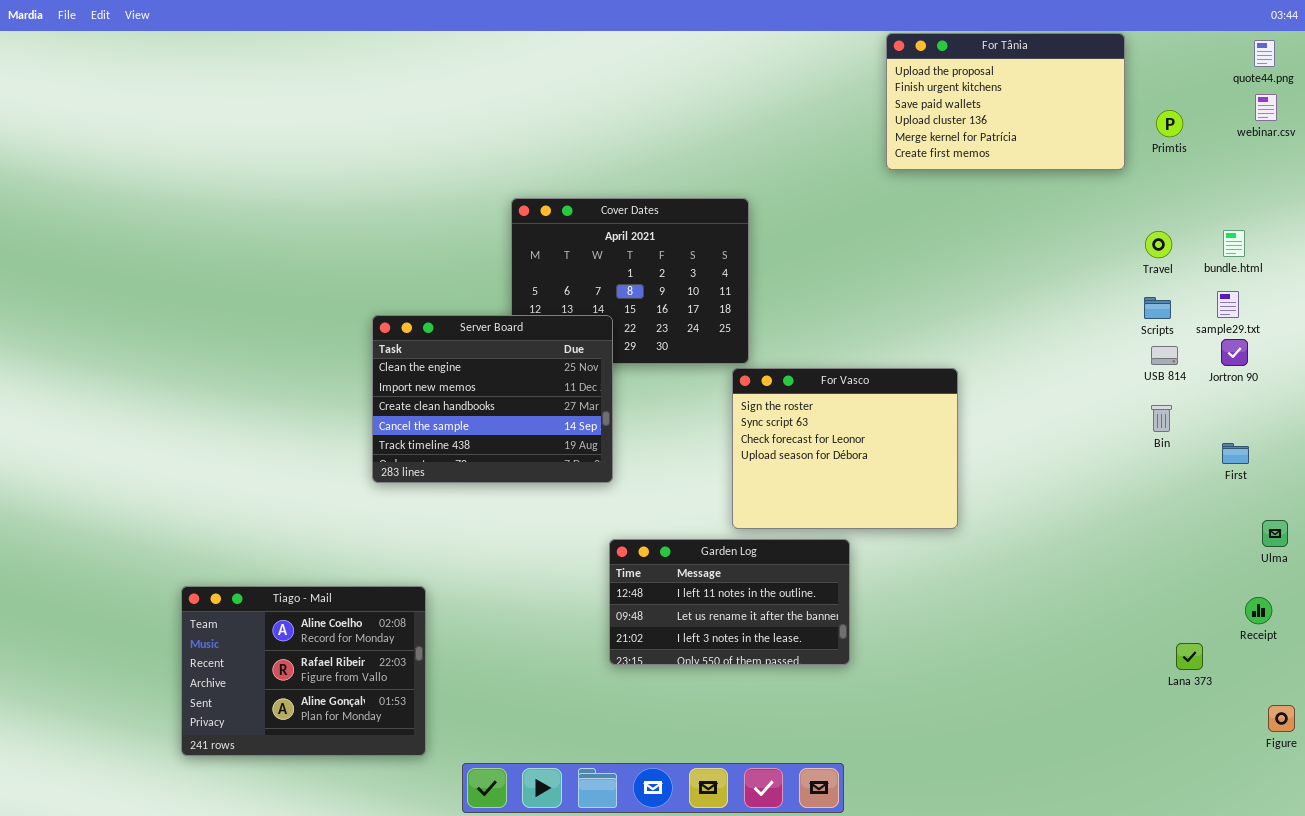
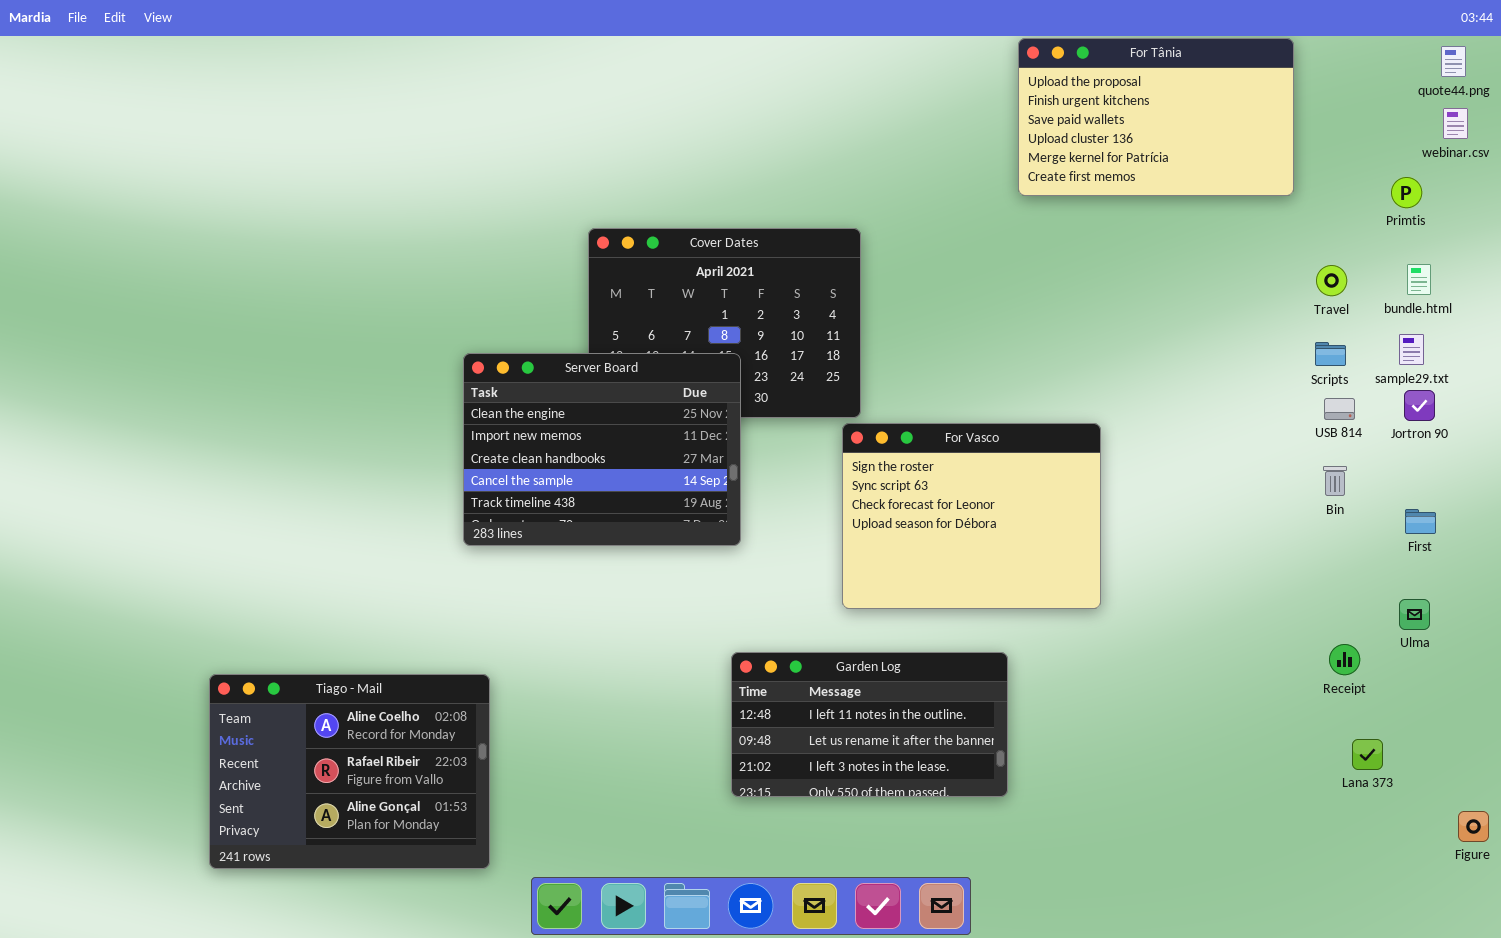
Primtis: [1156,110,1183,137] -> [1391,177,1422,208], moved
Server Board: [372,315,613,483] -> [463,353,741,546], moved
Ulma: [1262,520,1288,547] -> [1399,599,1430,630], moved
Garden Log: [609,539,850,665] -> [731,652,1008,797], moved
Receipt: [1245,597,1272,624] -> [1329,644,1360,675], moved

